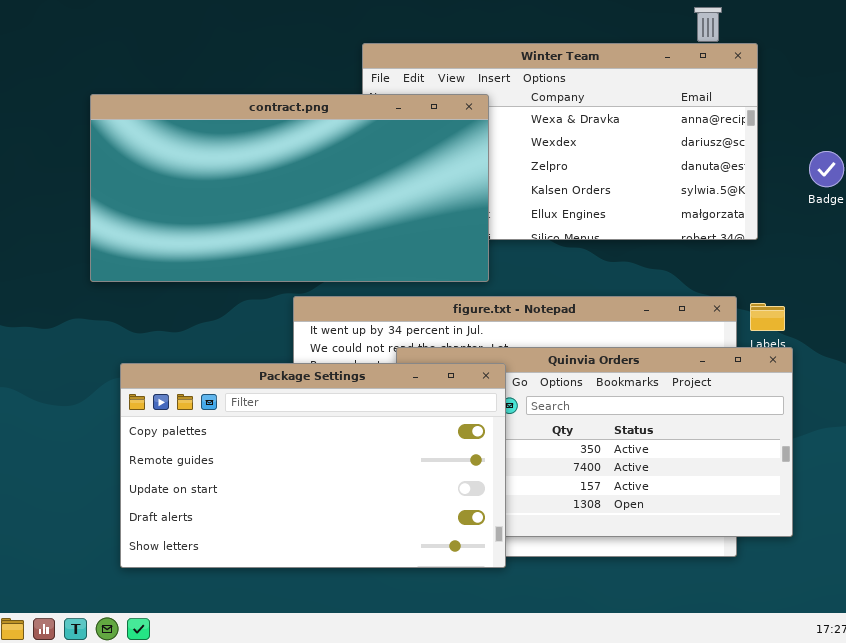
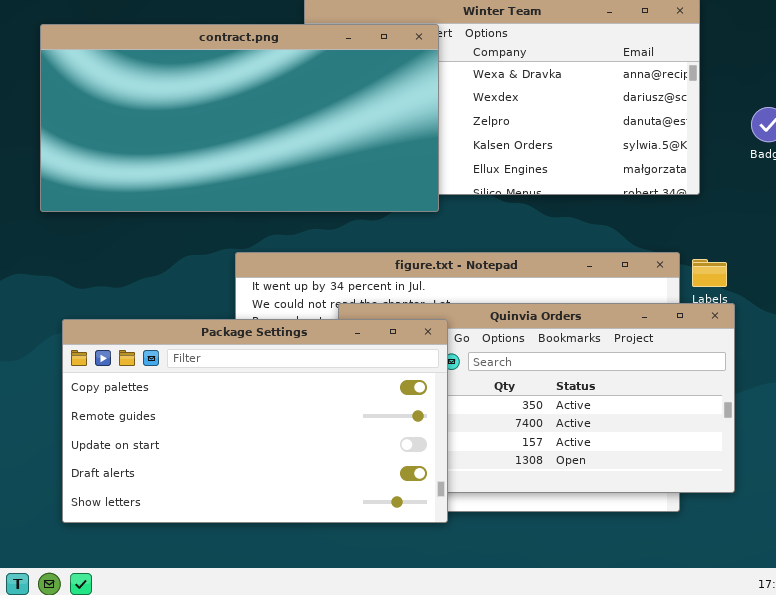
contract.png: [90,94,489,282] -> [40,24,439,212], moved

